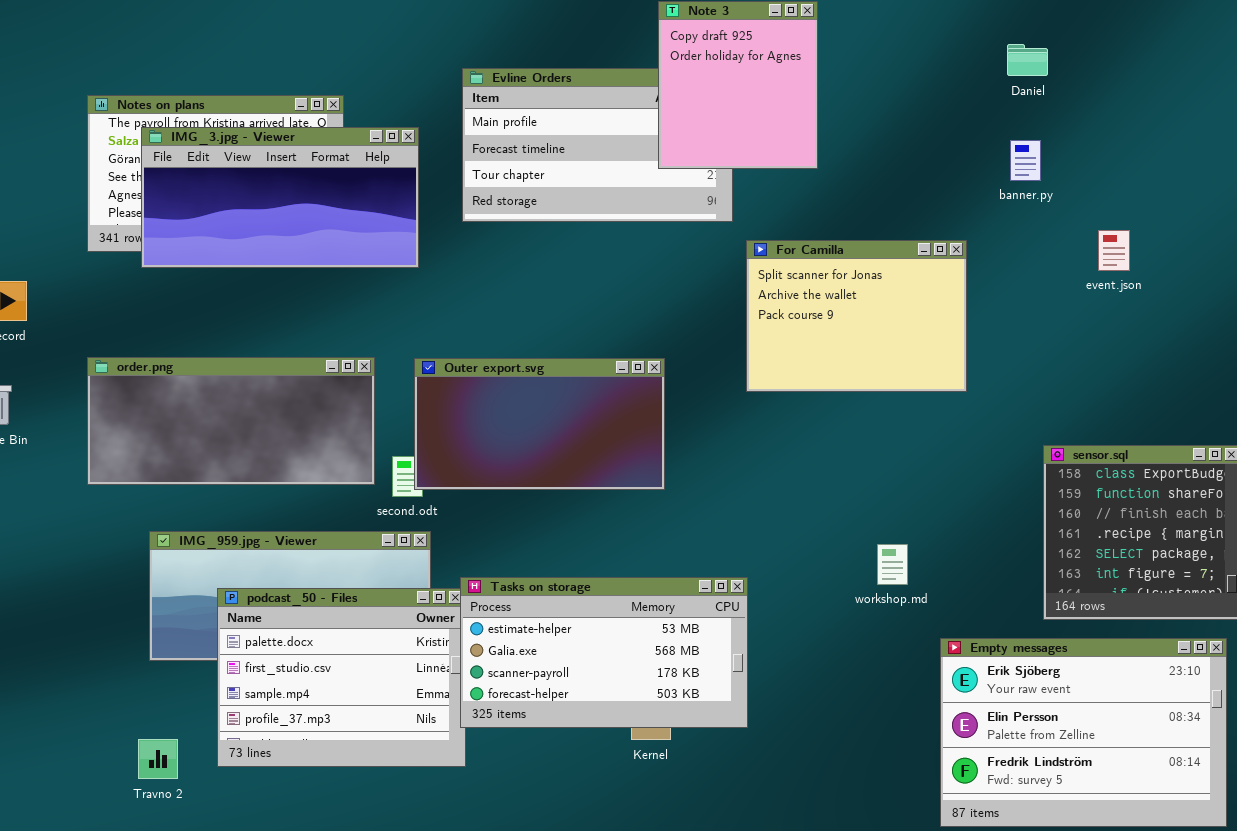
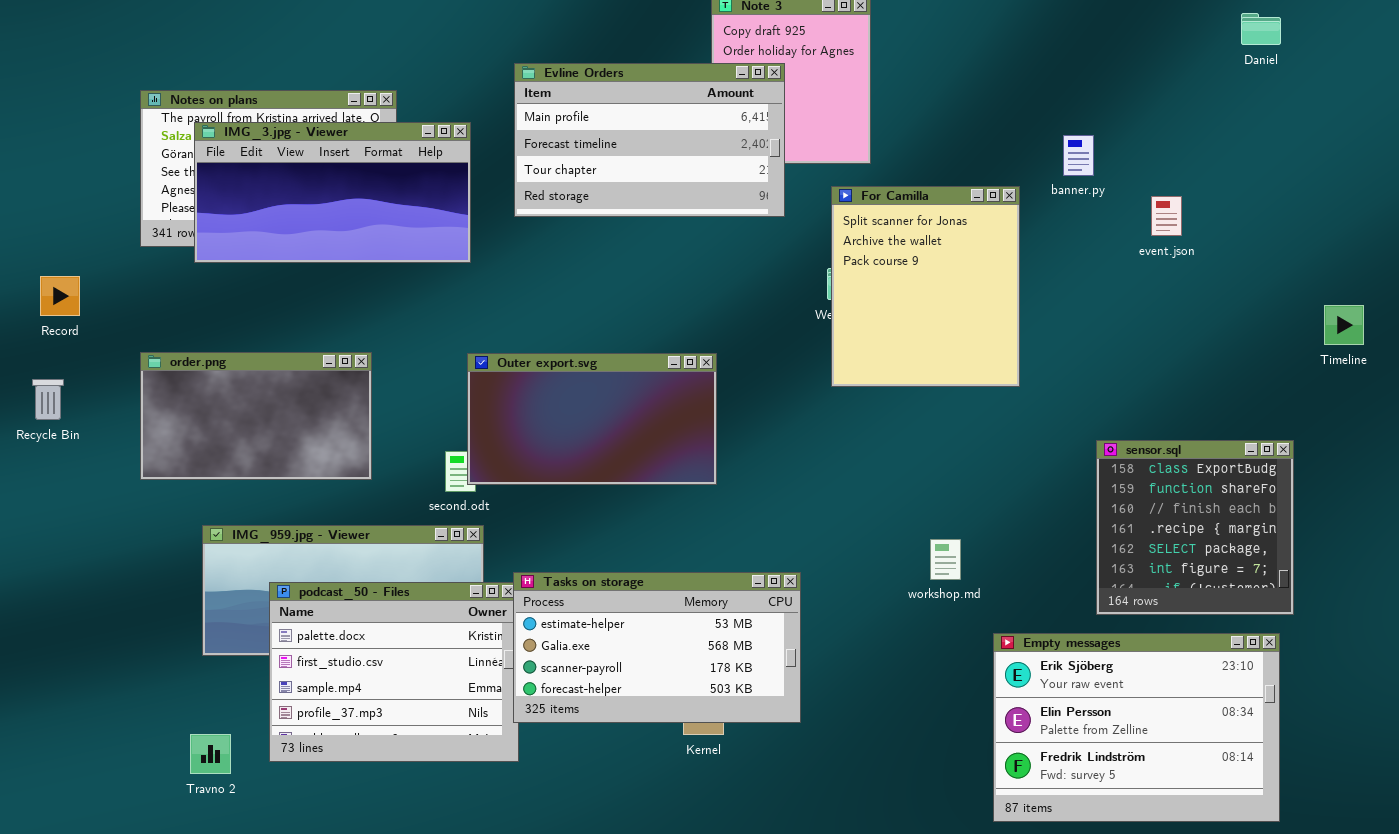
Daniel: [1007,44,1048,76] -> [1241,13,1281,45], moved
Evline Orders: [462,68,733,222] -> [514,63,785,217], raised
event.json: [1098,230,1130,271] -> [1151,196,1182,236], moved
For Camilla: [746,240,967,392] -> [831,186,1020,387], resized
order.png: [87,357,375,485] -> [140,352,372,480], resized

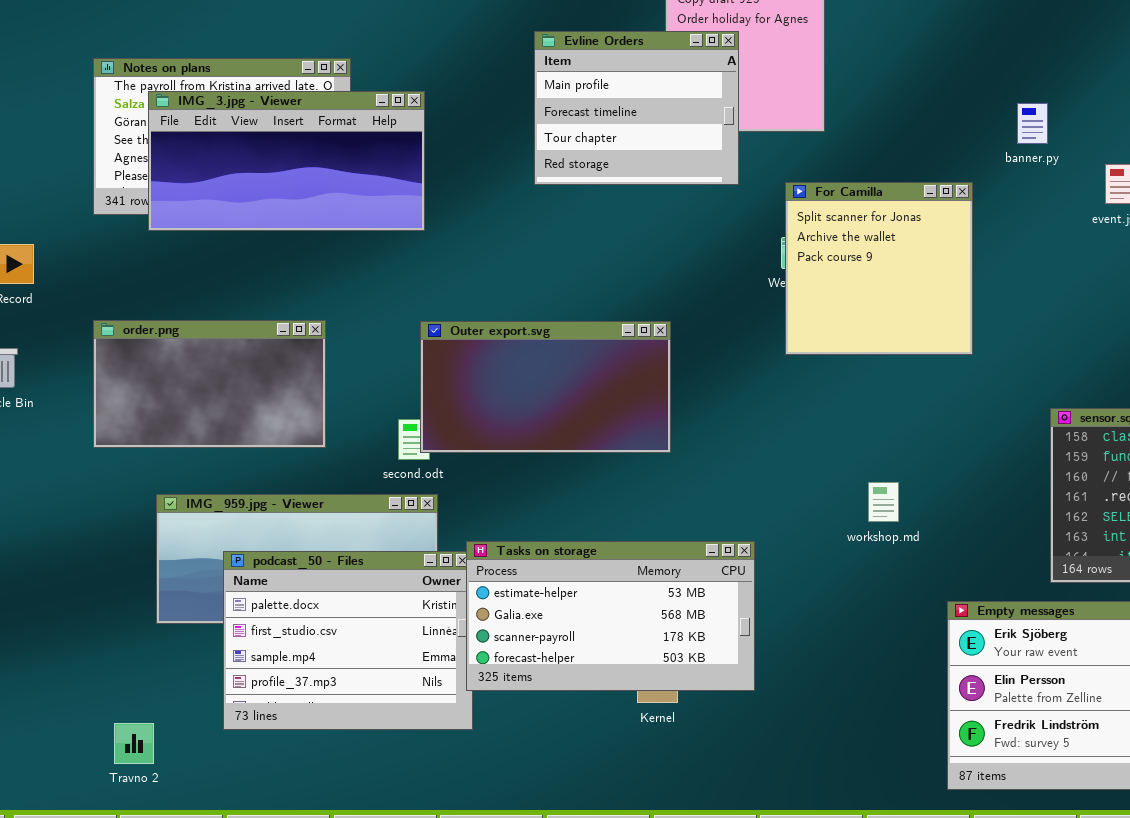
Evline Orders: [514,63,785,217] -> [534,31,739,185], resized
For Camilla: [831,186,1020,387] -> [785,182,973,355], resized
workshop.md: [930,539,961,580] -> [868,482,899,522], moved
Travno 2: [190,734,231,774] -> [114,723,154,764], moved

